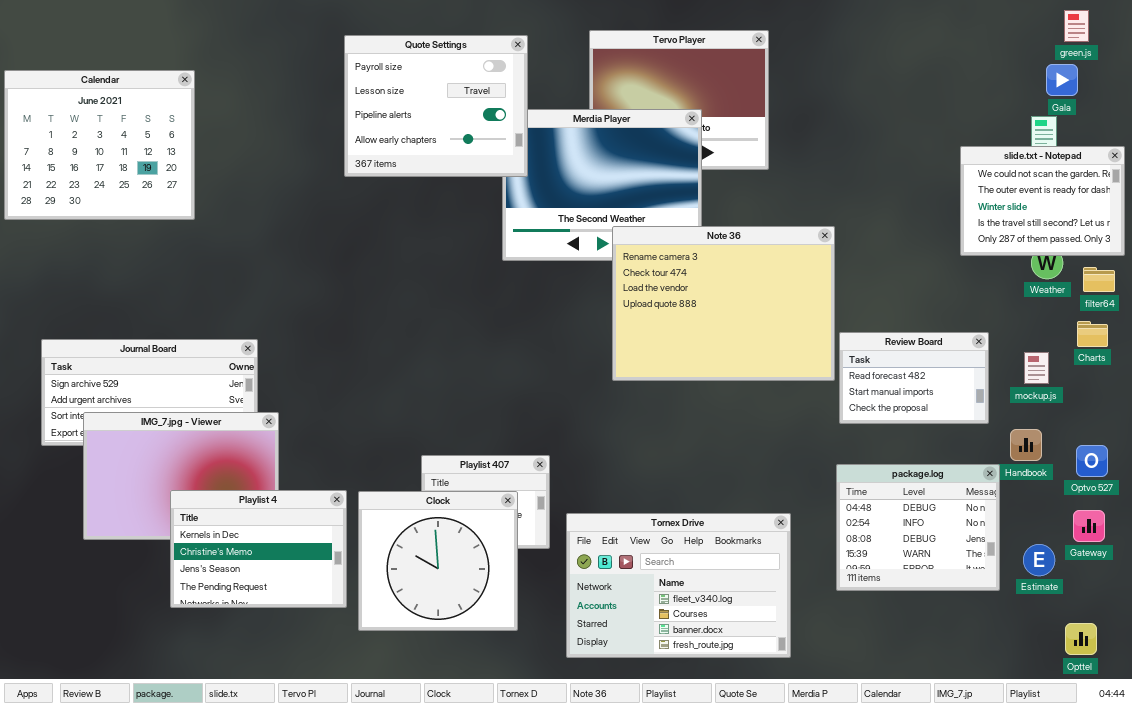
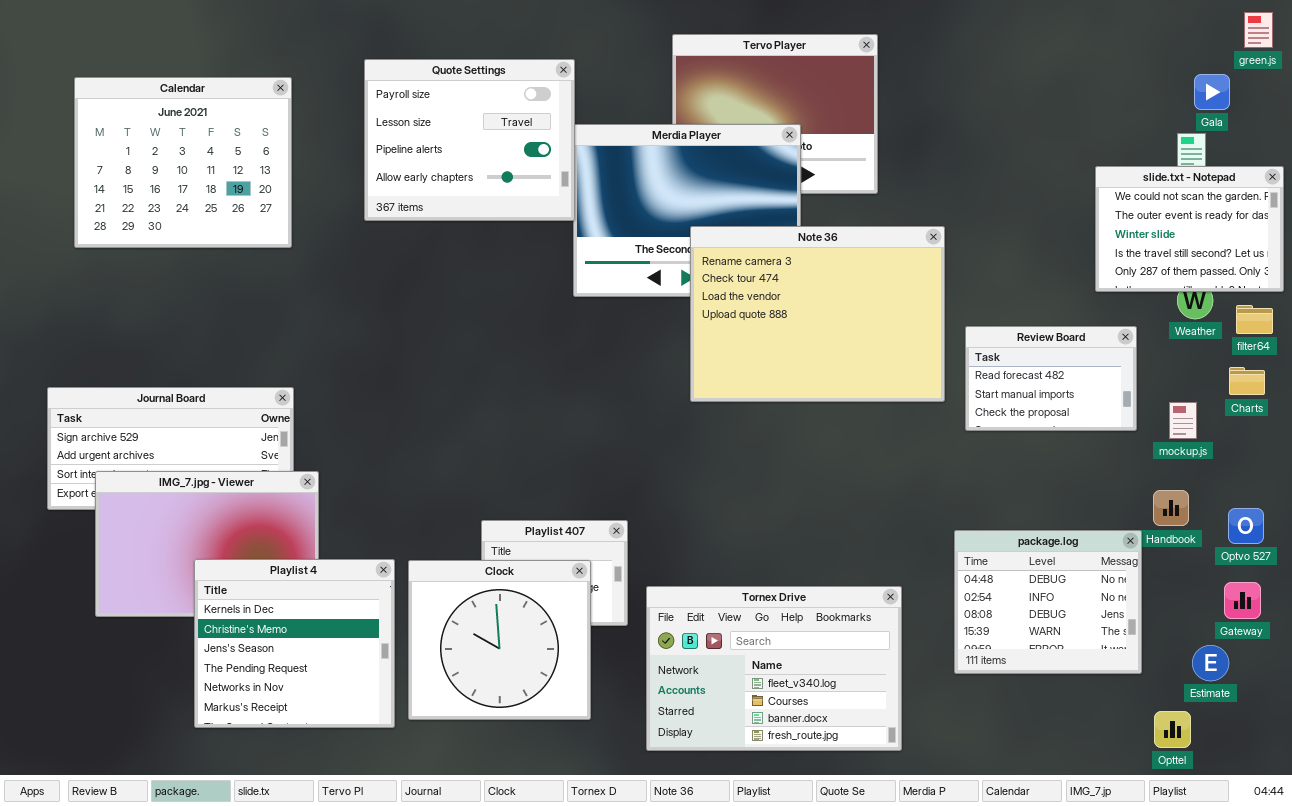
green.js: [1064,10,1089,42] -> [1244,12,1273,48], moved
Quote Settings: [344,35,528,177] -> [364,59,575,221], moved
Calendar: [4,70,195,220] -> [74,77,292,248], moved
Note 36: [612,226,835,381] -> [690,226,945,402], moved
Review Board: [839,332,989,424] -> [965,326,1137,431], moved
Playlist 4: [170,490,347,608] -> [194,559,395,728], resized
Estimate: [1023,544,1055,576] -> [1192,645,1229,681], moved
Opttel: [1065,623,1097,655] -> [1154,711,1191,748], moved

